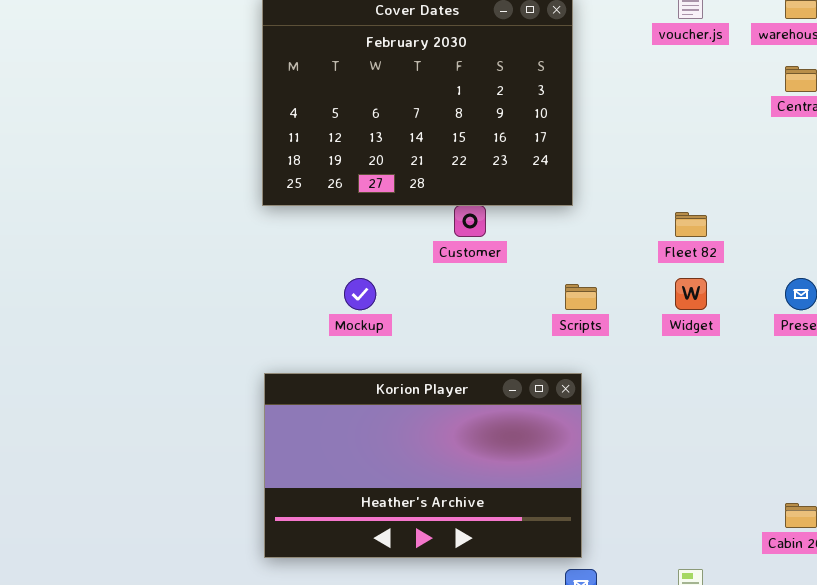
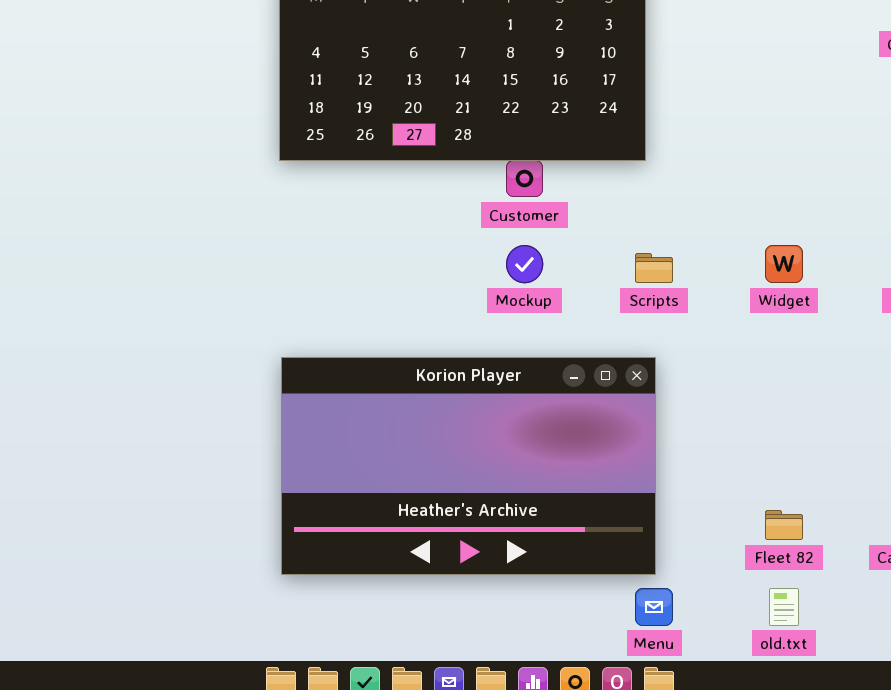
Fleet 82: [675,212,707,237] -> [765,510,803,540], moved
Mockup: [344,278,376,310] -> [506,245,543,283], moved

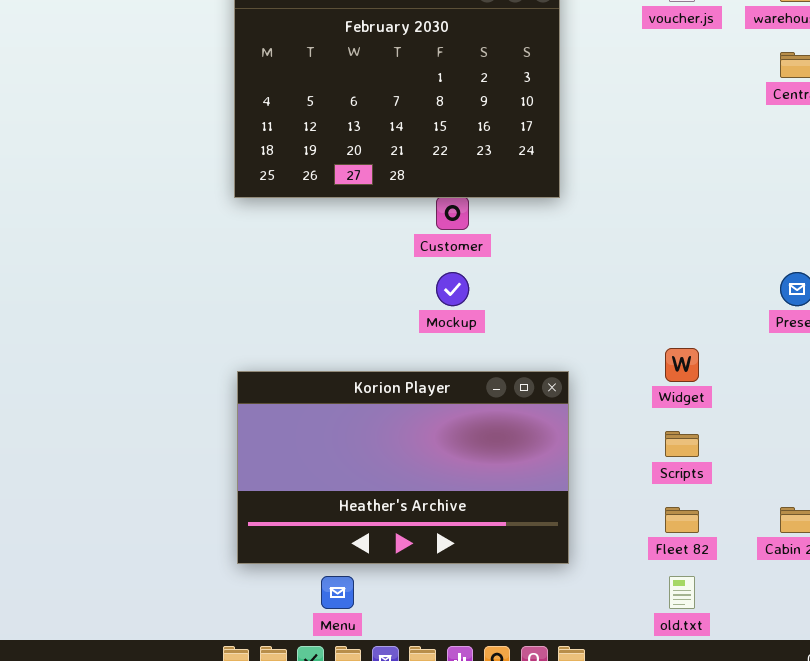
Widget: [765,245,803,283] -> [665,348,699,382], moved
Scripts: [635,253,673,283] -> [665,431,699,457], moved
Menu: [635,588,673,626] -> [321,576,354,609], moved

